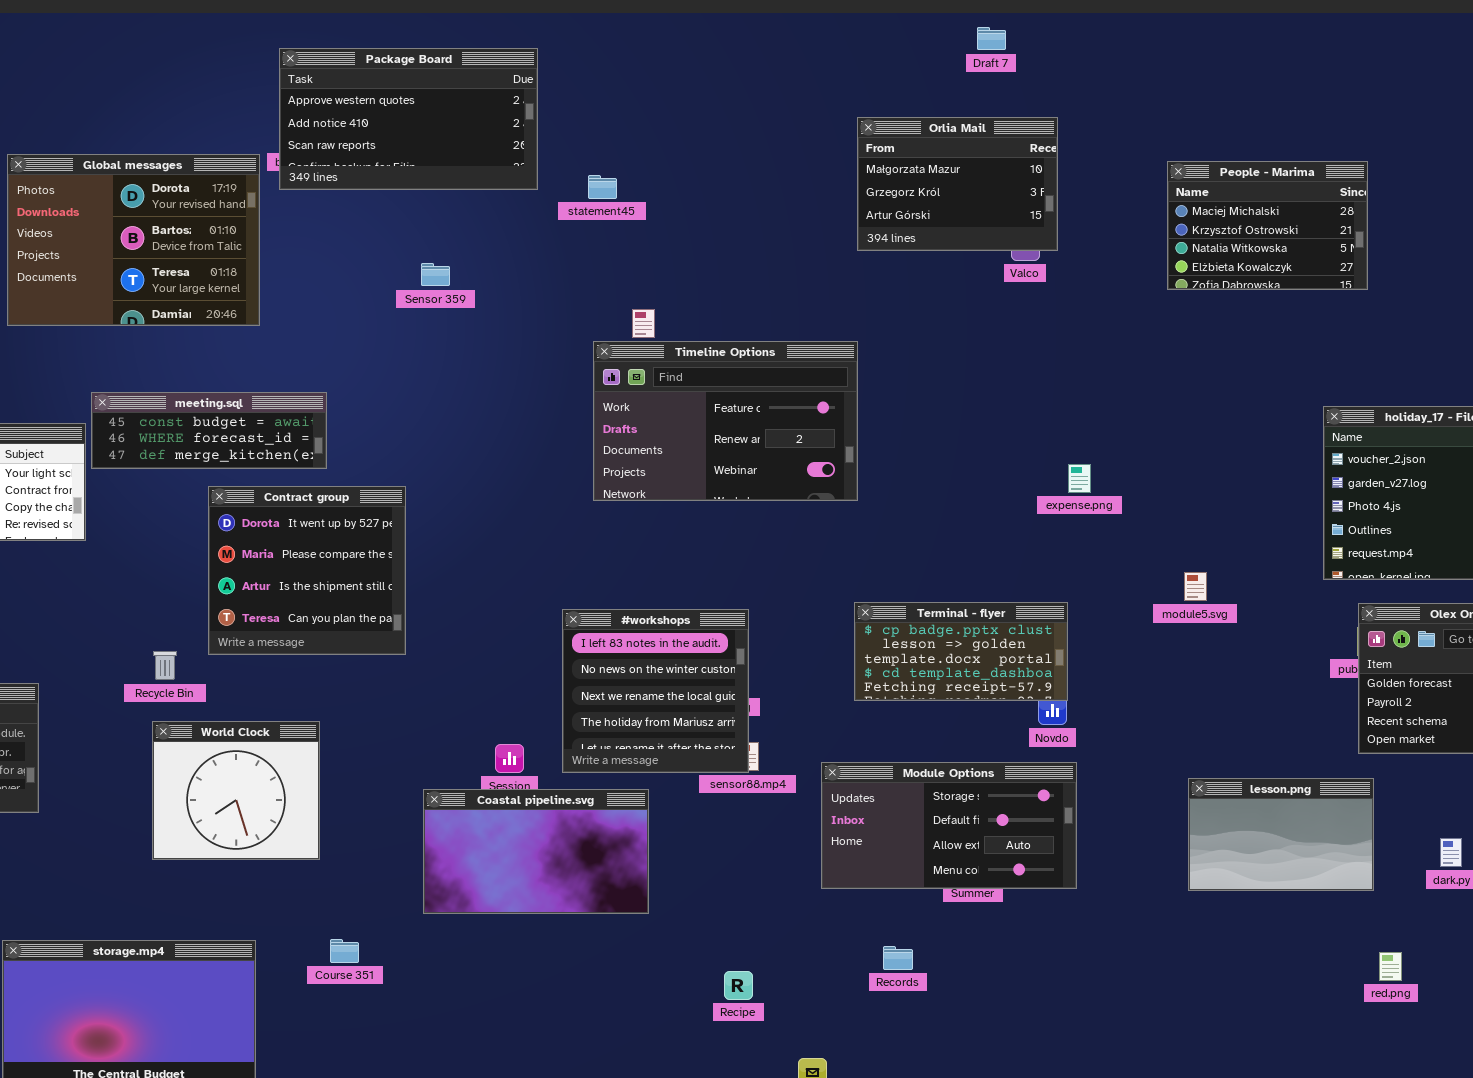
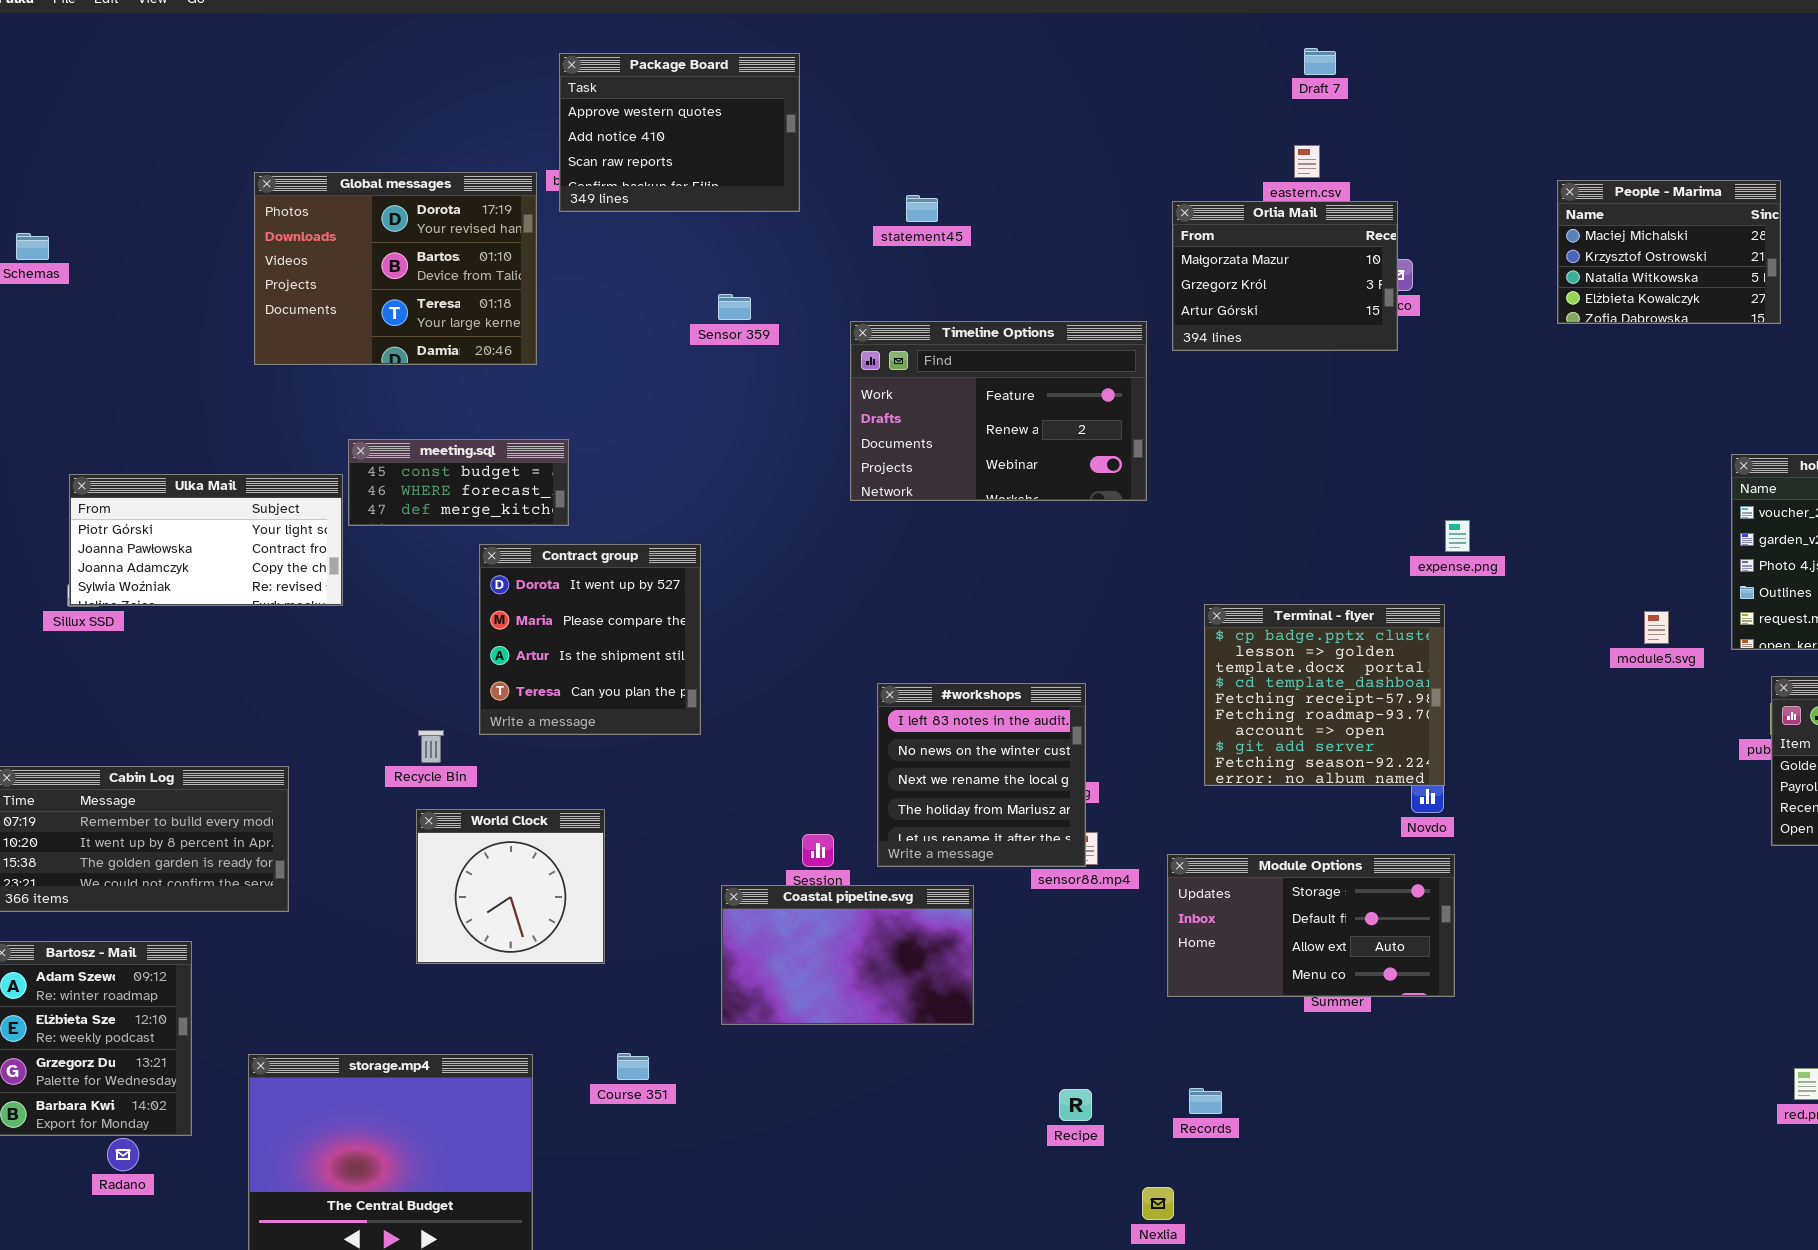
Draft 7: [977,27,1006,50] -> [1304,48,1336,75], moved
Package Board: [279,48,538,190] -> [559,53,800,212], resized
Orlia Mail: [857,117,1058,251] -> [1172,201,1398,351], moved
Timeline Options: [593,341,858,501] -> [850,321,1147,501], moved
meeting.sql: [91,392,327,469] -> [348,439,569,526], resized
module5.svg: [1184,572,1207,601] -> [1644,611,1669,644], moved
Terminal - flyer: [854,602,1068,701] -> [1204,604,1445,786], resized
lesson.png: [1188,778,1374,891] -> none, closed
Records: [883,946,913,970] -> [1189,1088,1222,1114], moved

